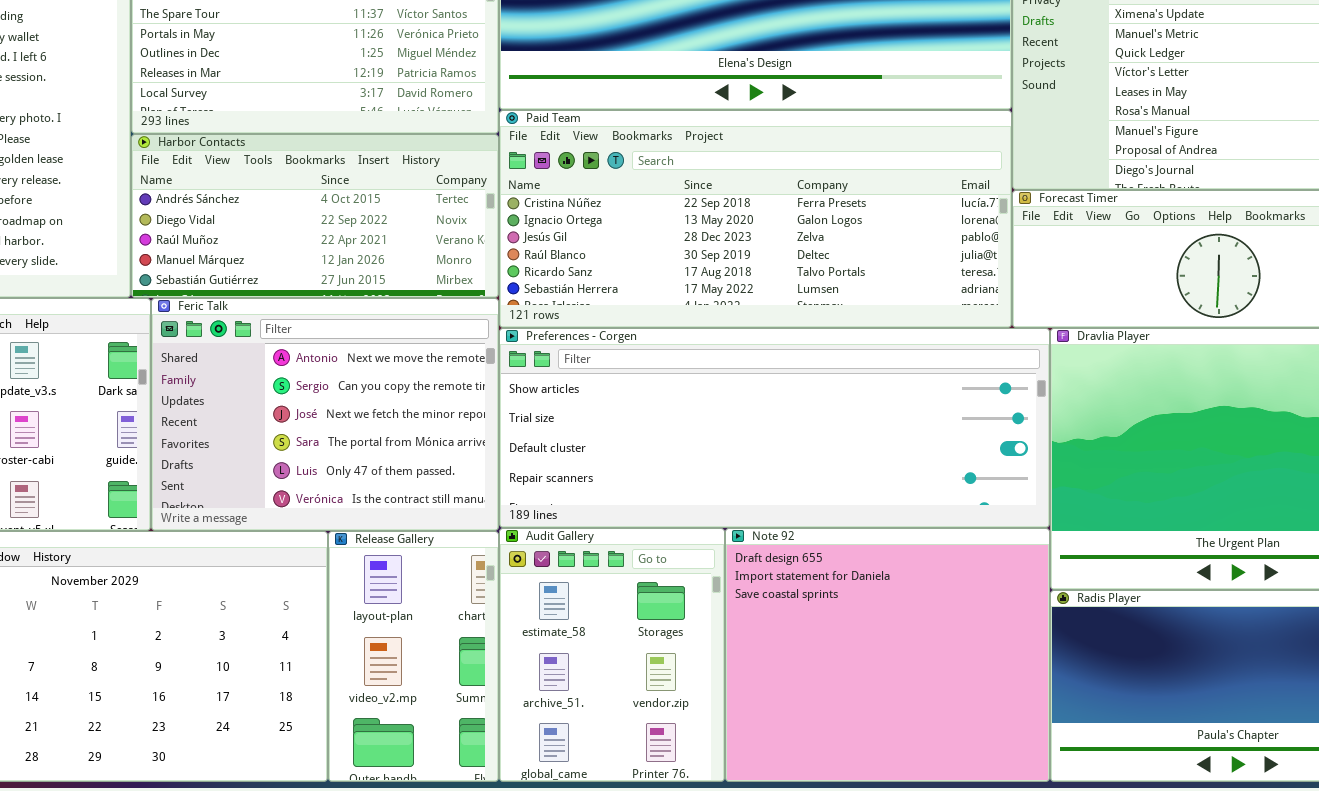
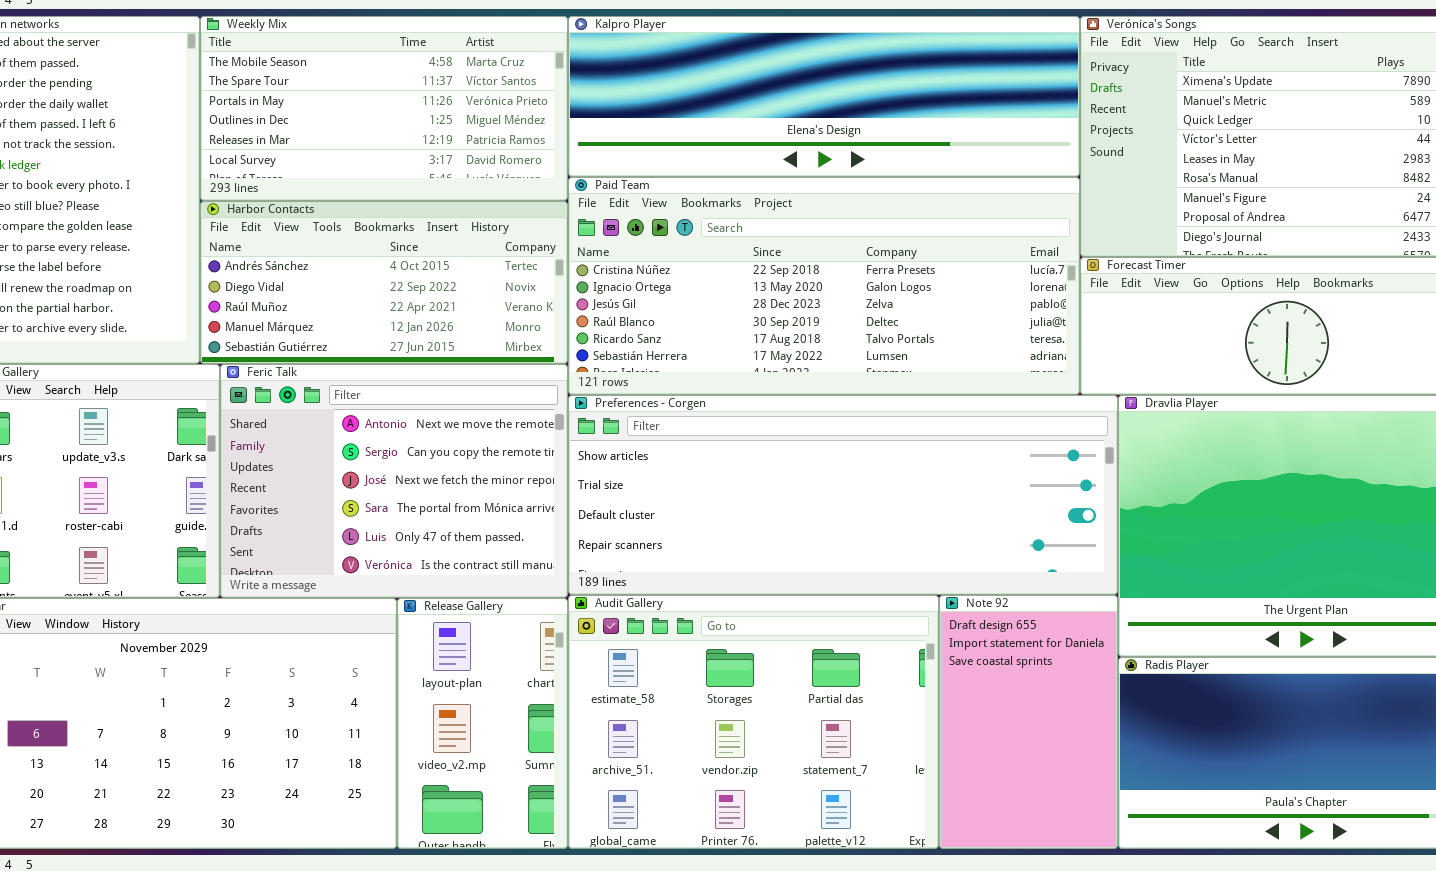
Audit Gallery: [499,528,725,782] -> [568,595,939,849], resized
Note 92: [725,528,1050,782] -> [939,595,1118,849], resized

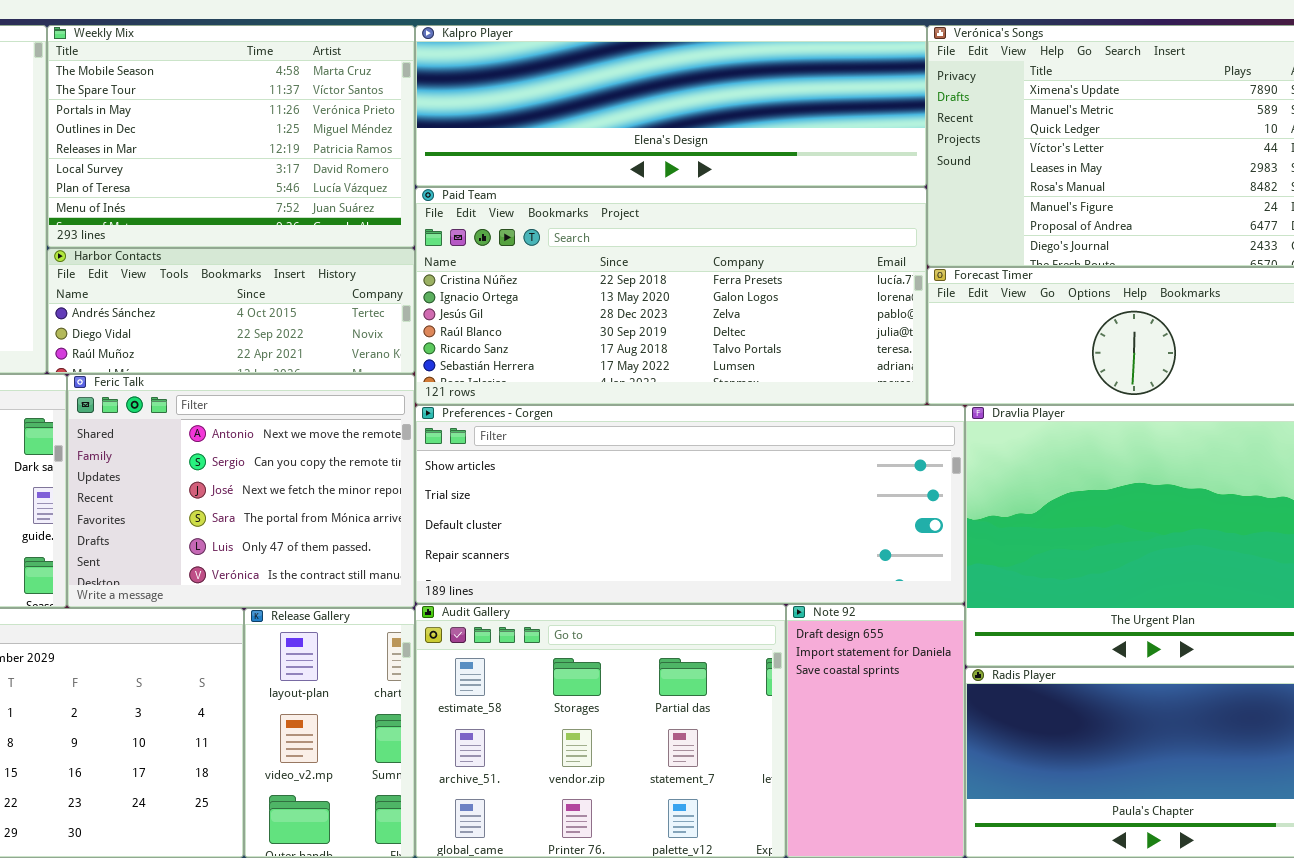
Weekly Mix: [200,16,568,201] -> [47,25,415,248], resized
Harbor Contacts: [200,201,568,364] -> [47,248,415,374], resized

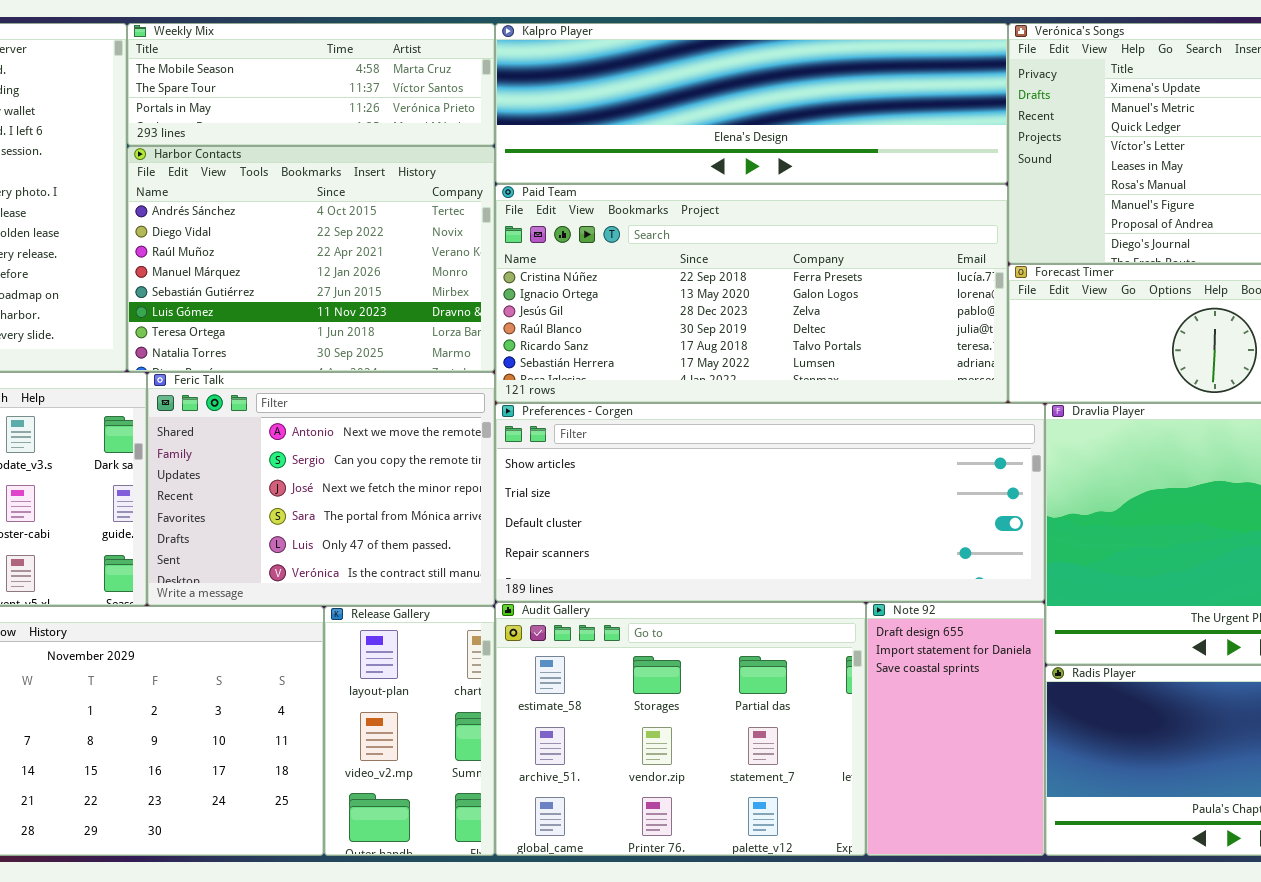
Weekly Mix: [47,25,415,248] -> [127,23,495,146], resized
Harbor Contacts: [47,248,415,374] -> [127,146,495,372], resized

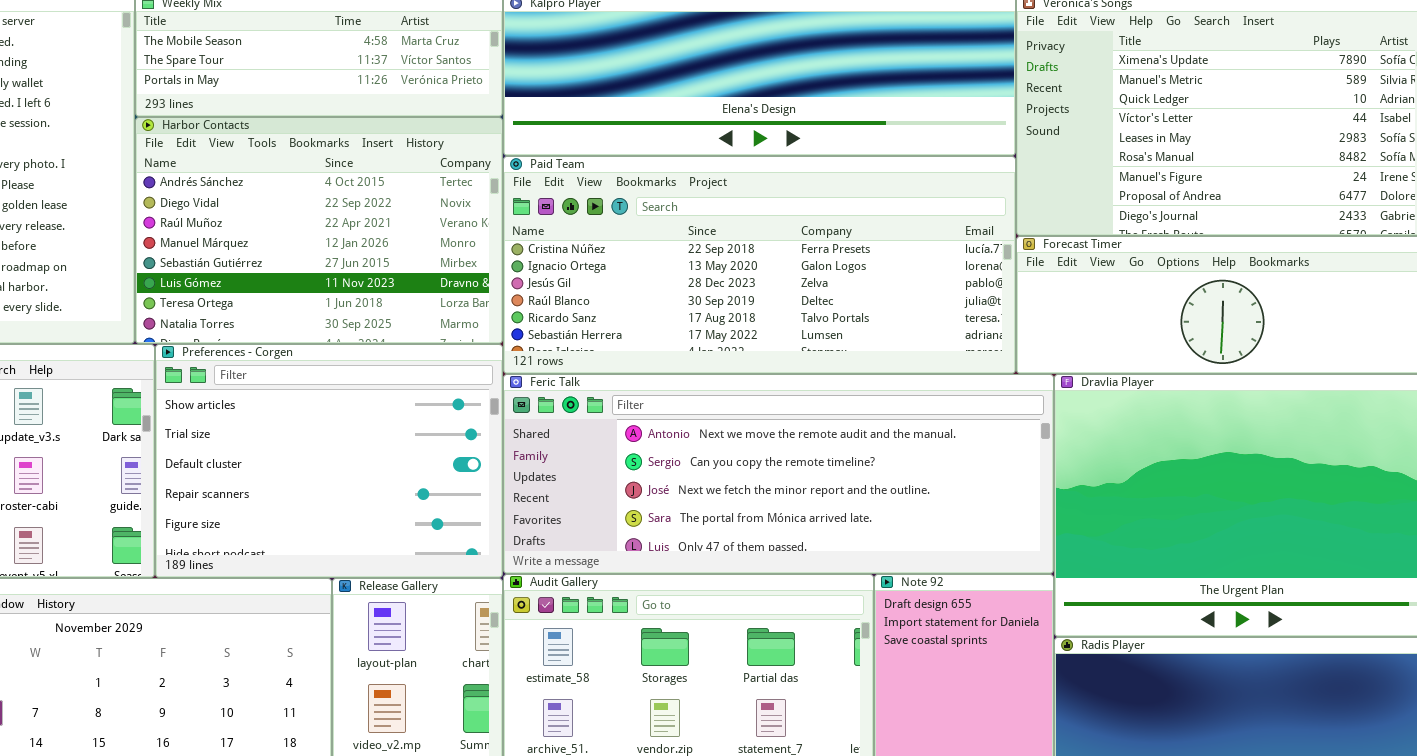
Feric Talk: [147,372,495,606] -> [503,374,1054,574], moved, resized
Preferences - Corgen: [495,403,1045,602] -> [155,344,503,578], moved, resized

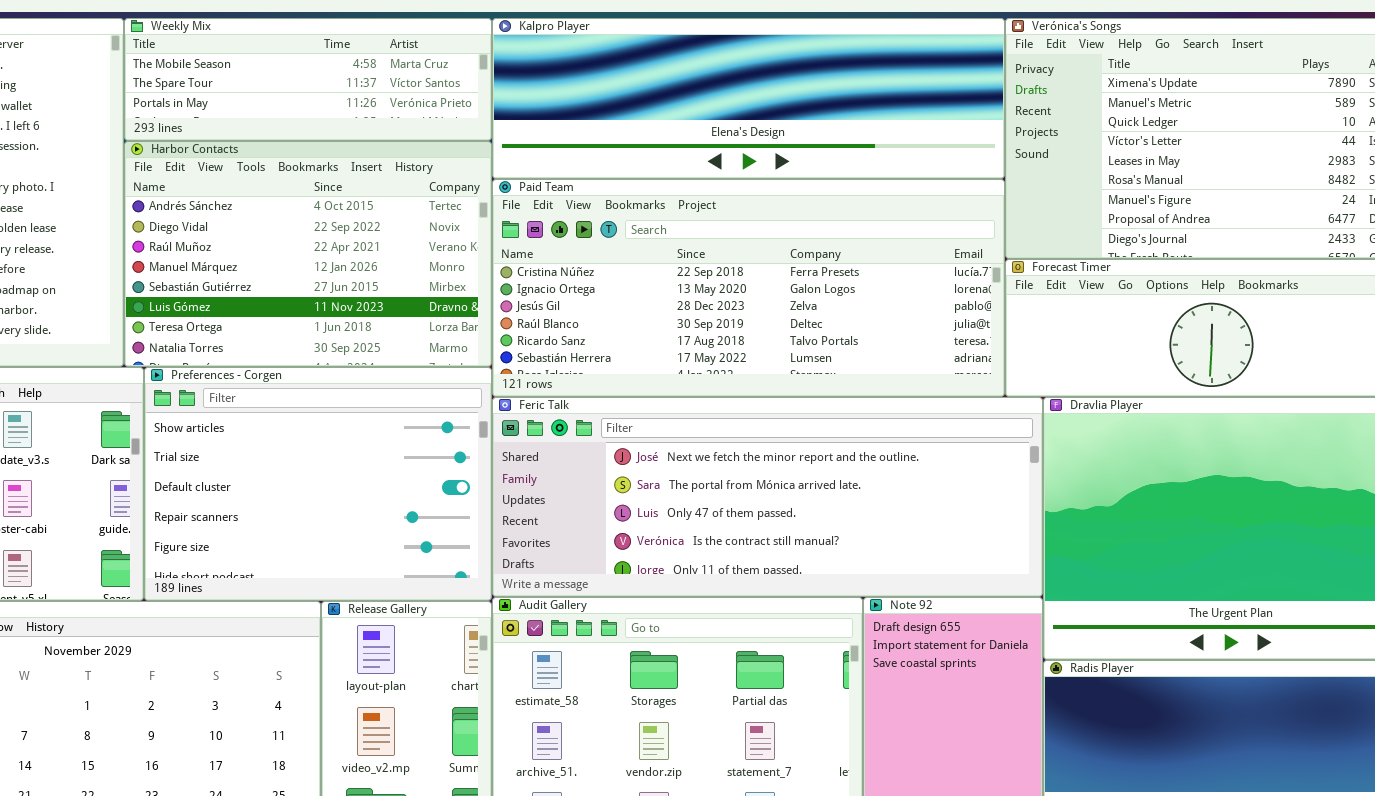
Feric Talk: [503,374,1054,574] -> [492,397,1043,597], scrolled down 2 rows

